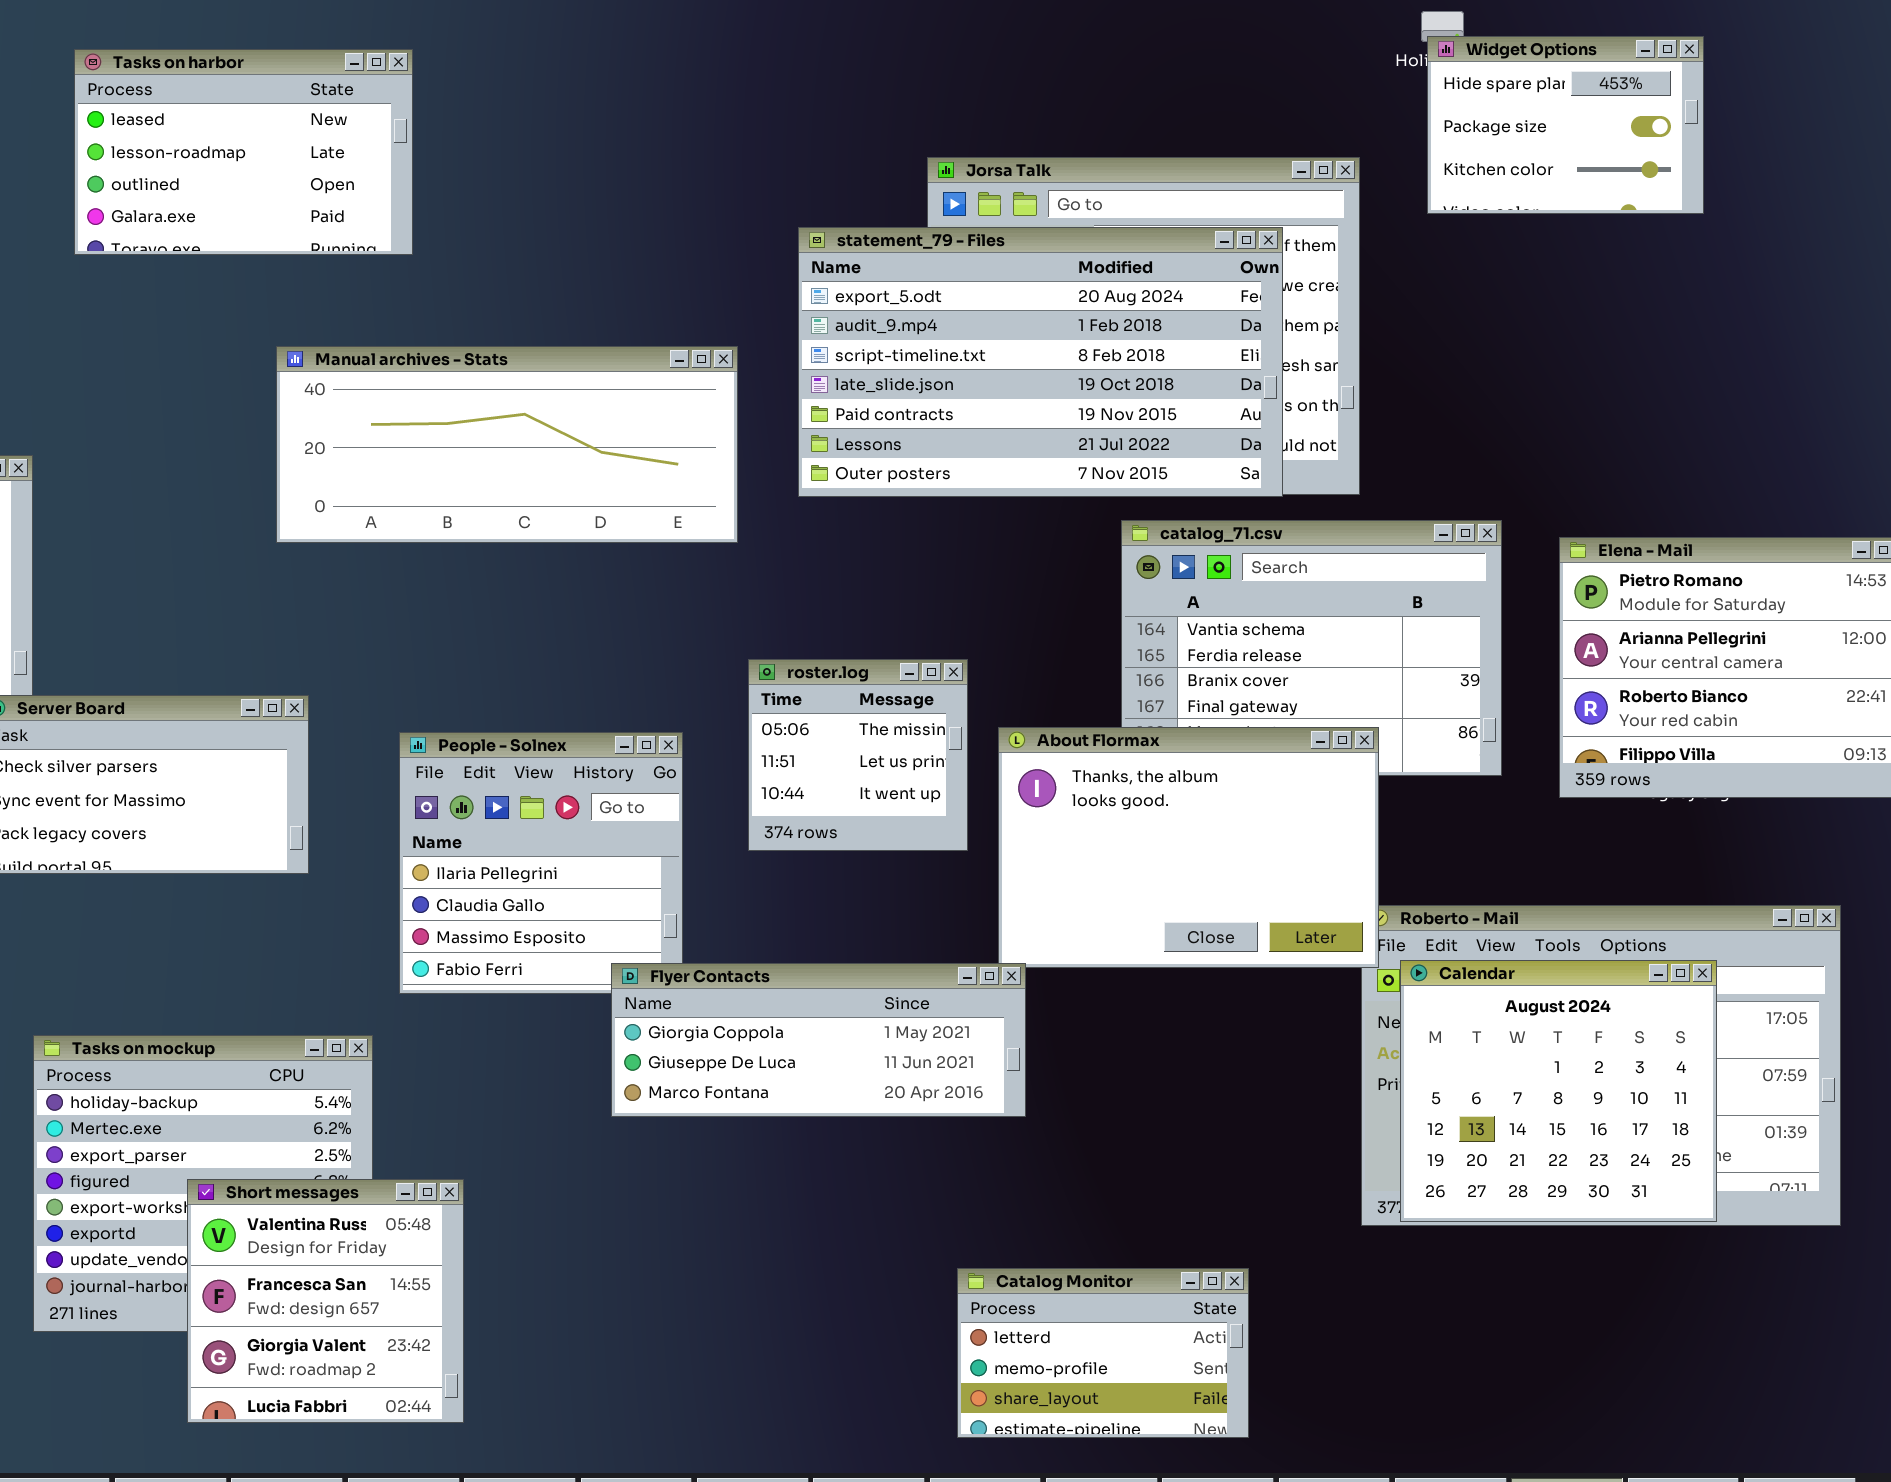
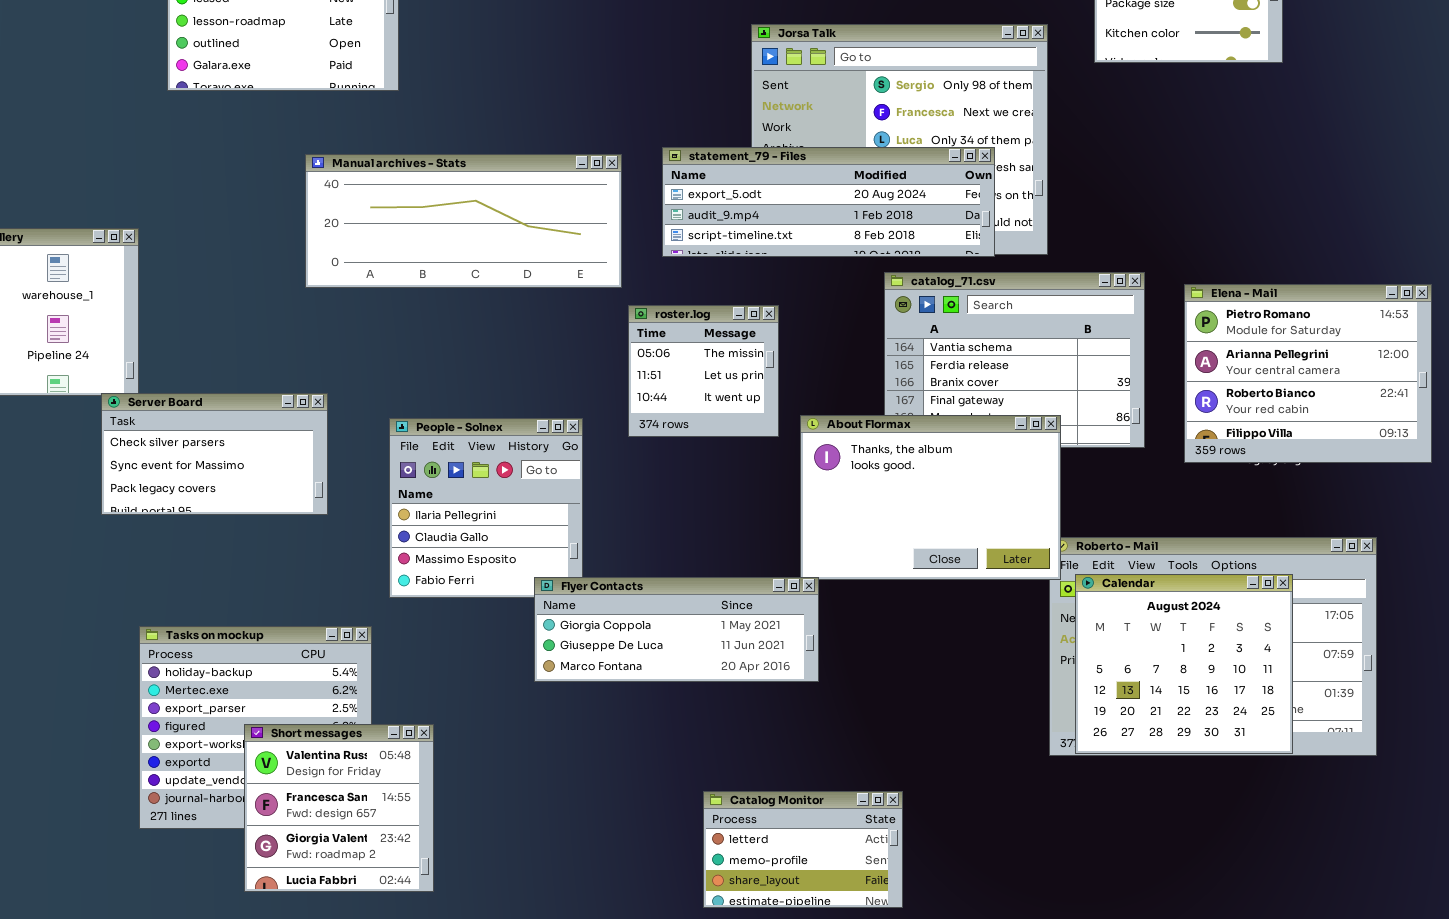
statement_79 - Files: [798,227,1283,497] -> [662,147,995,257], resized
roster.log: [748,659,968,851] -> [628,305,779,437], moved
Catalog Monitor: [957,1268,1249,1438] -> [703,791,903,908], moved

